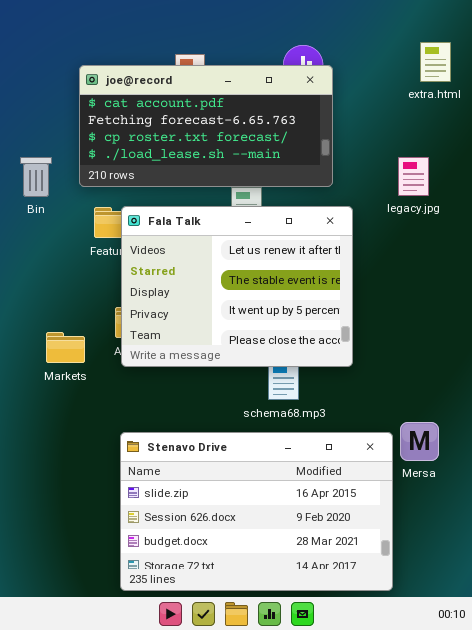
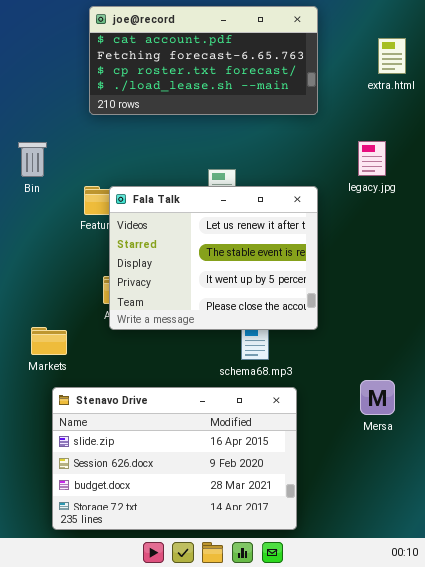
joe@record: [79,65,333,187] -> [89,6,318,115], moved
Markets: [46,332,85,363] -> [31,327,67,355], moved
Stenavo Drive: [120,432,393,591] -> [52,387,297,530], moved

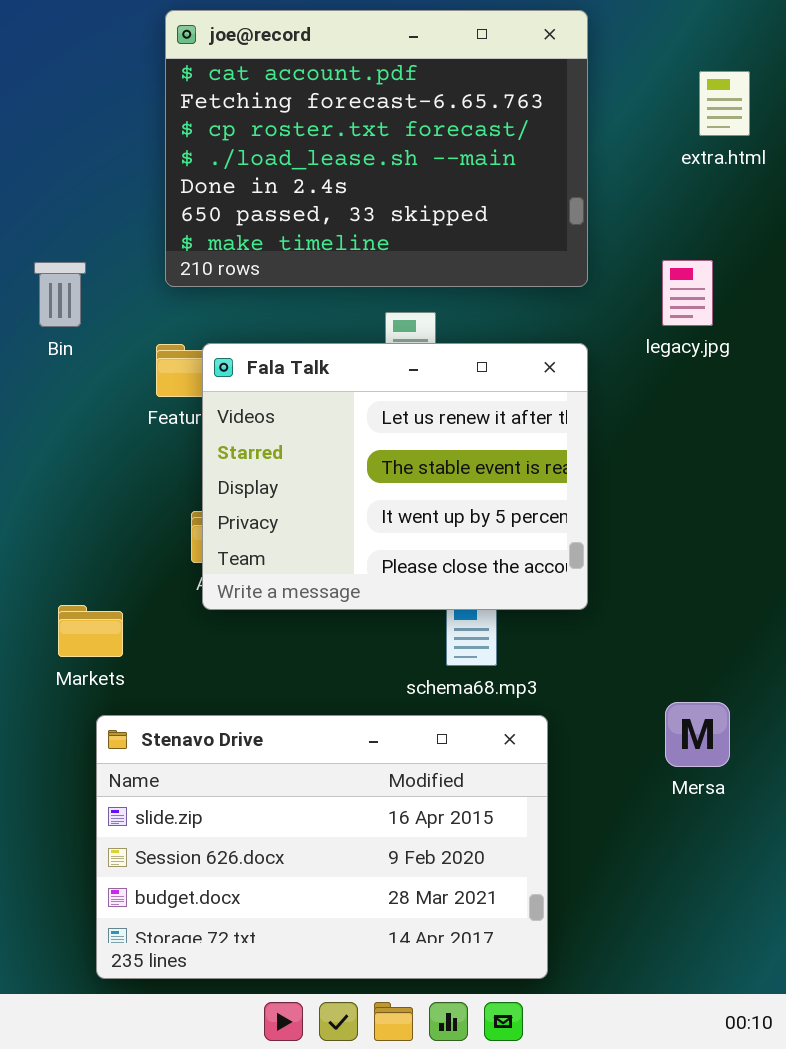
joe@record: [89,6,318,115] -> [165,10,588,287], resized

